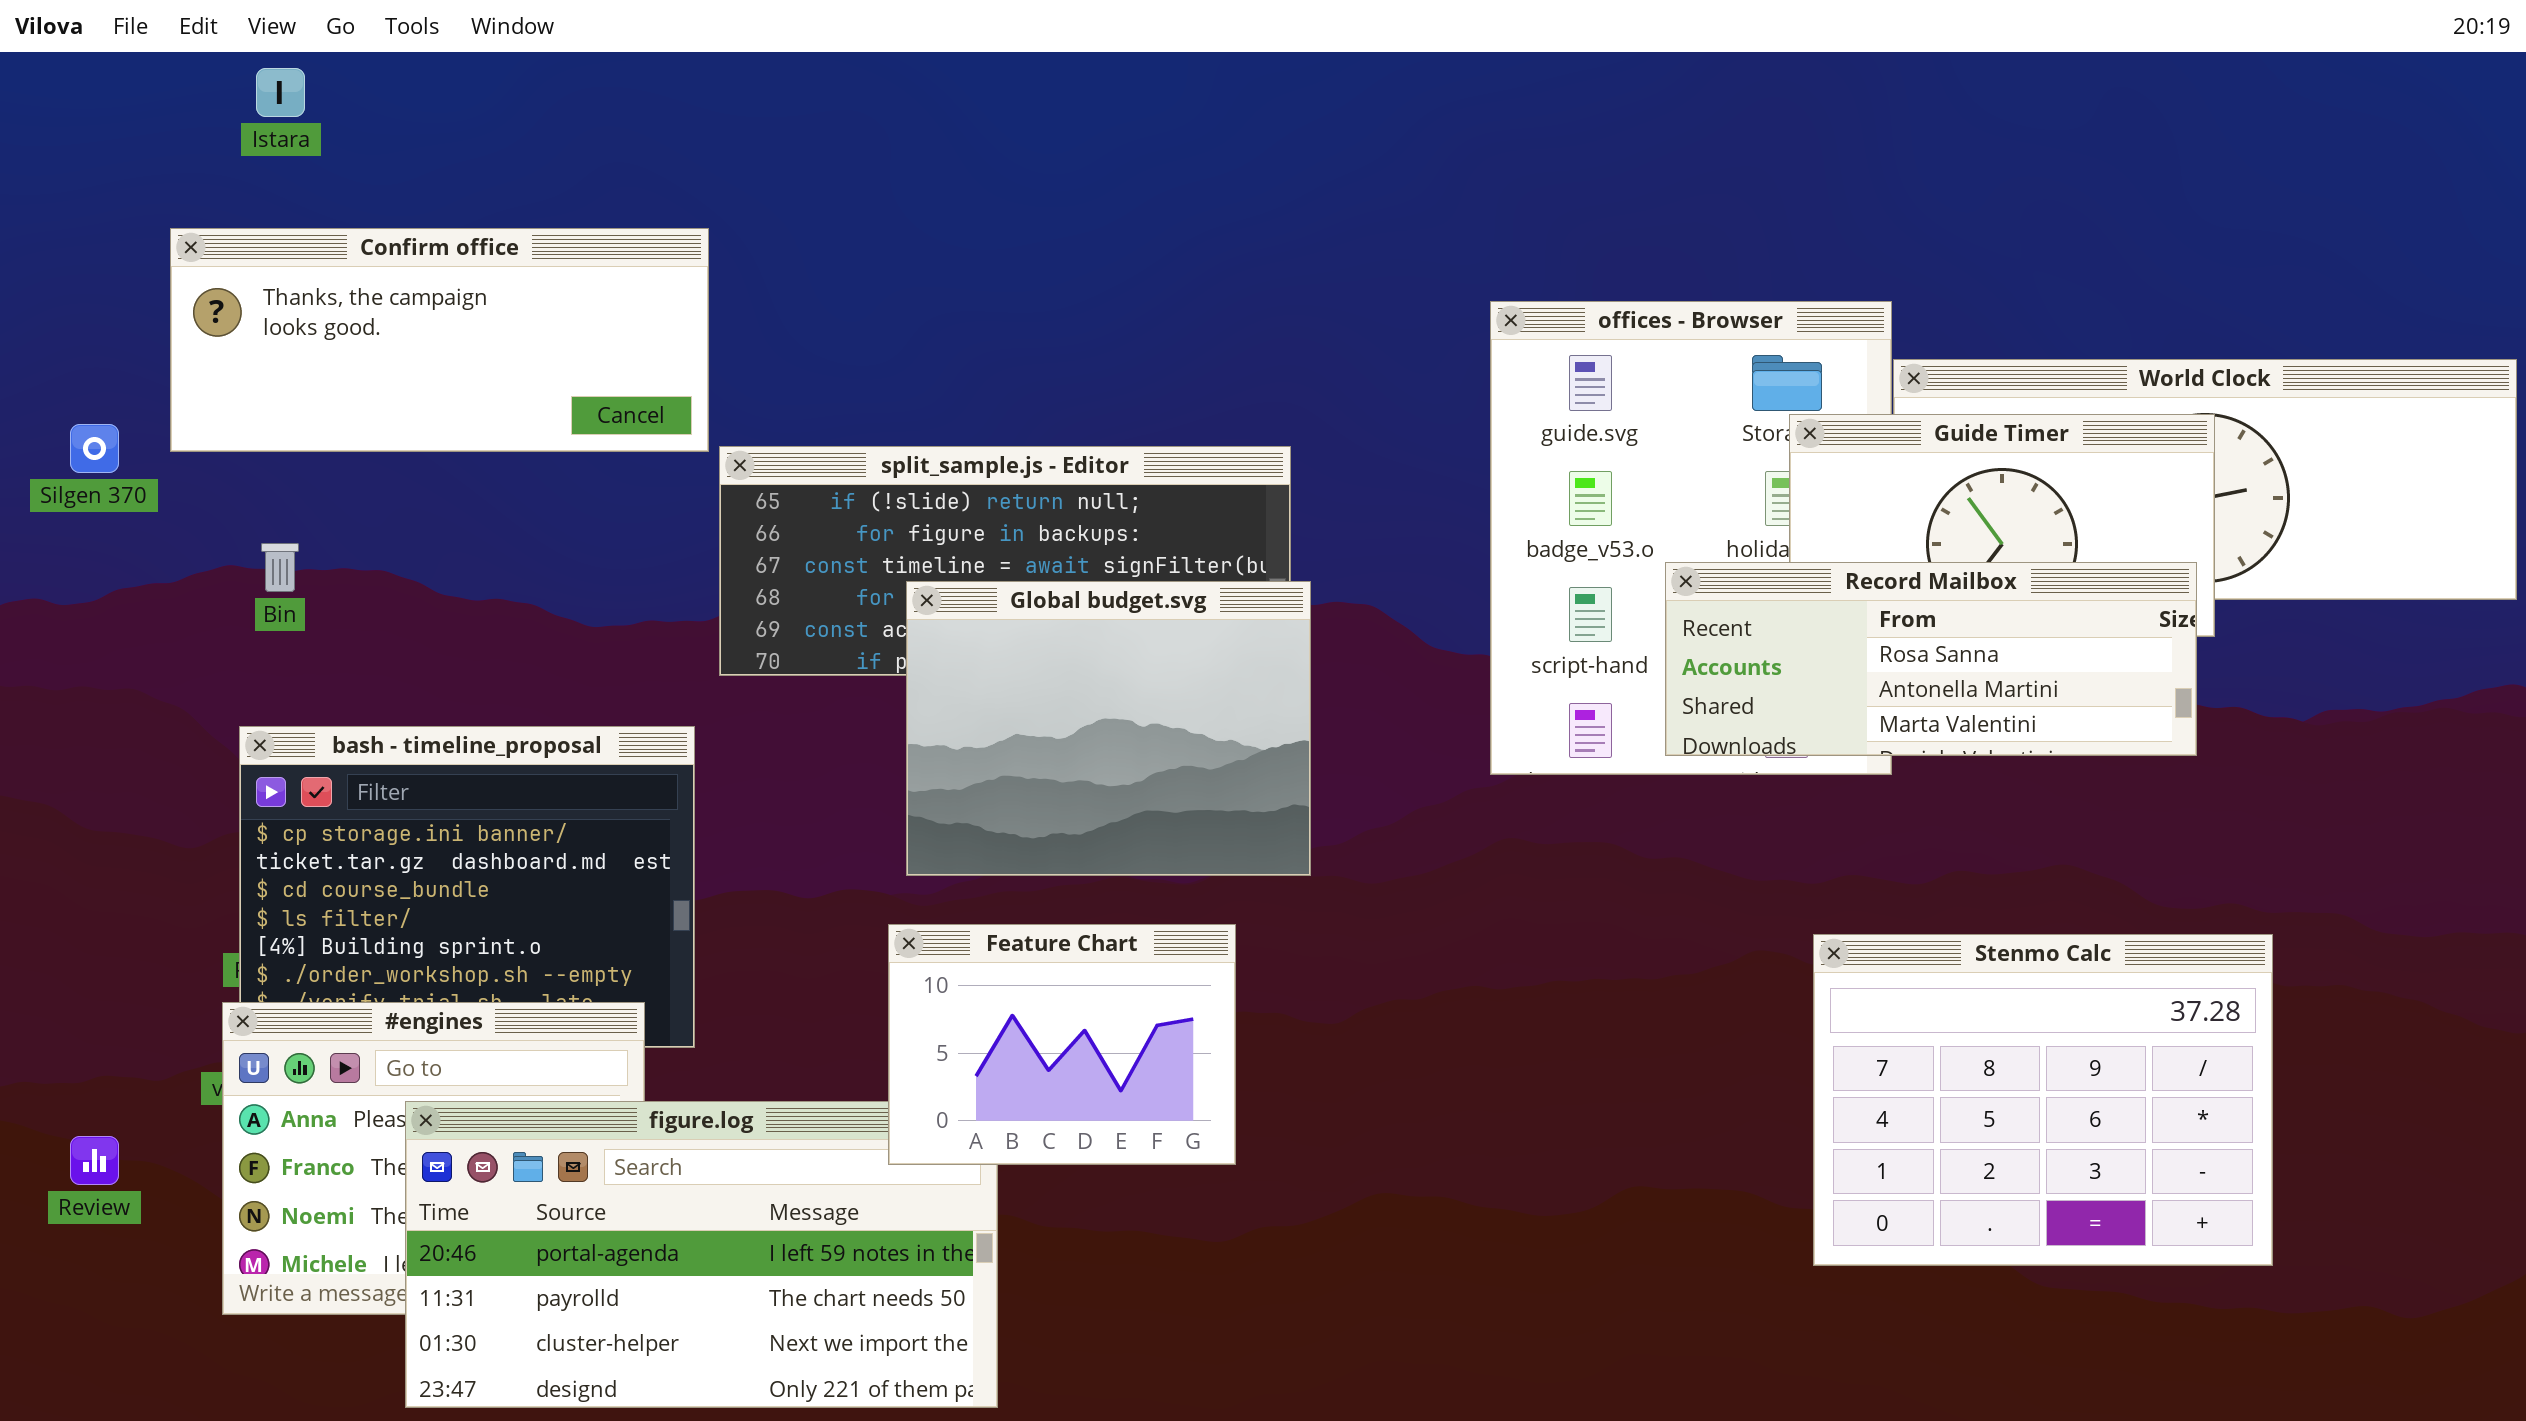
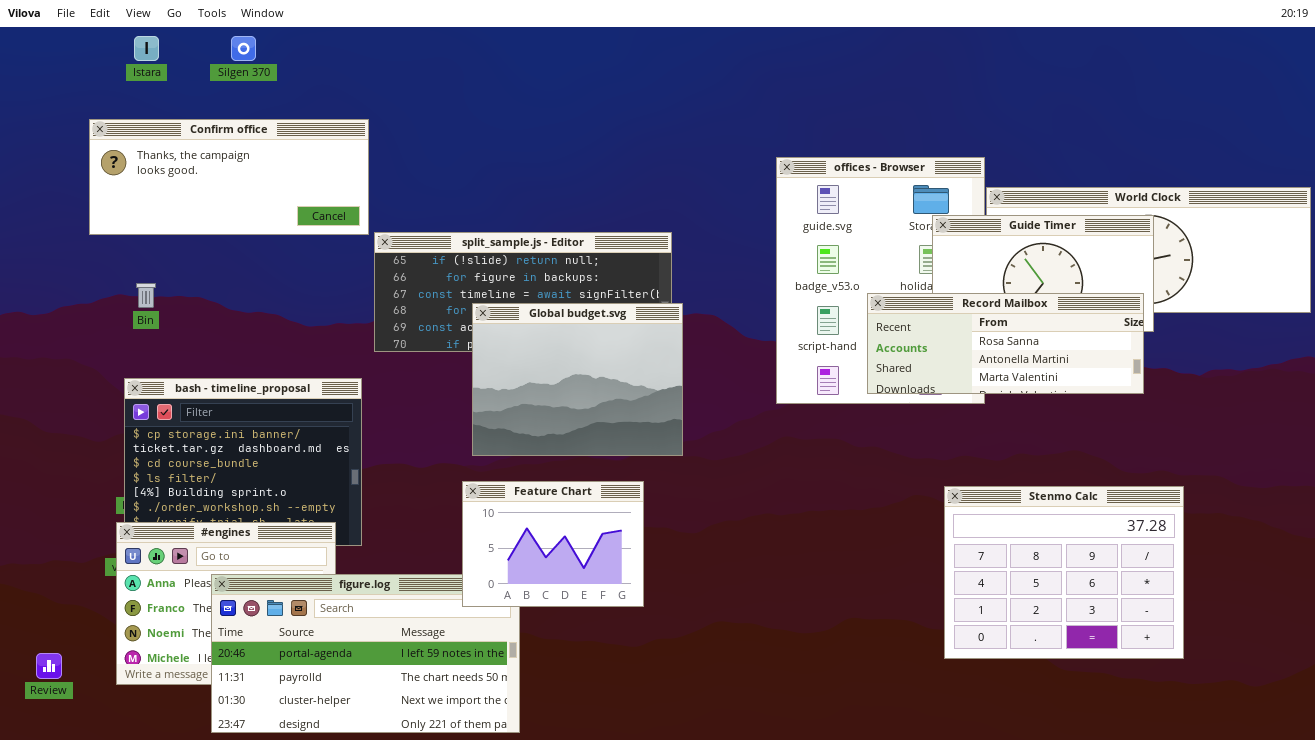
Silgen 370: [70,424,119,473] -> [231,36,256,61], moved
Review: [70,1136,119,1185] -> [36,653,62,679], moved

